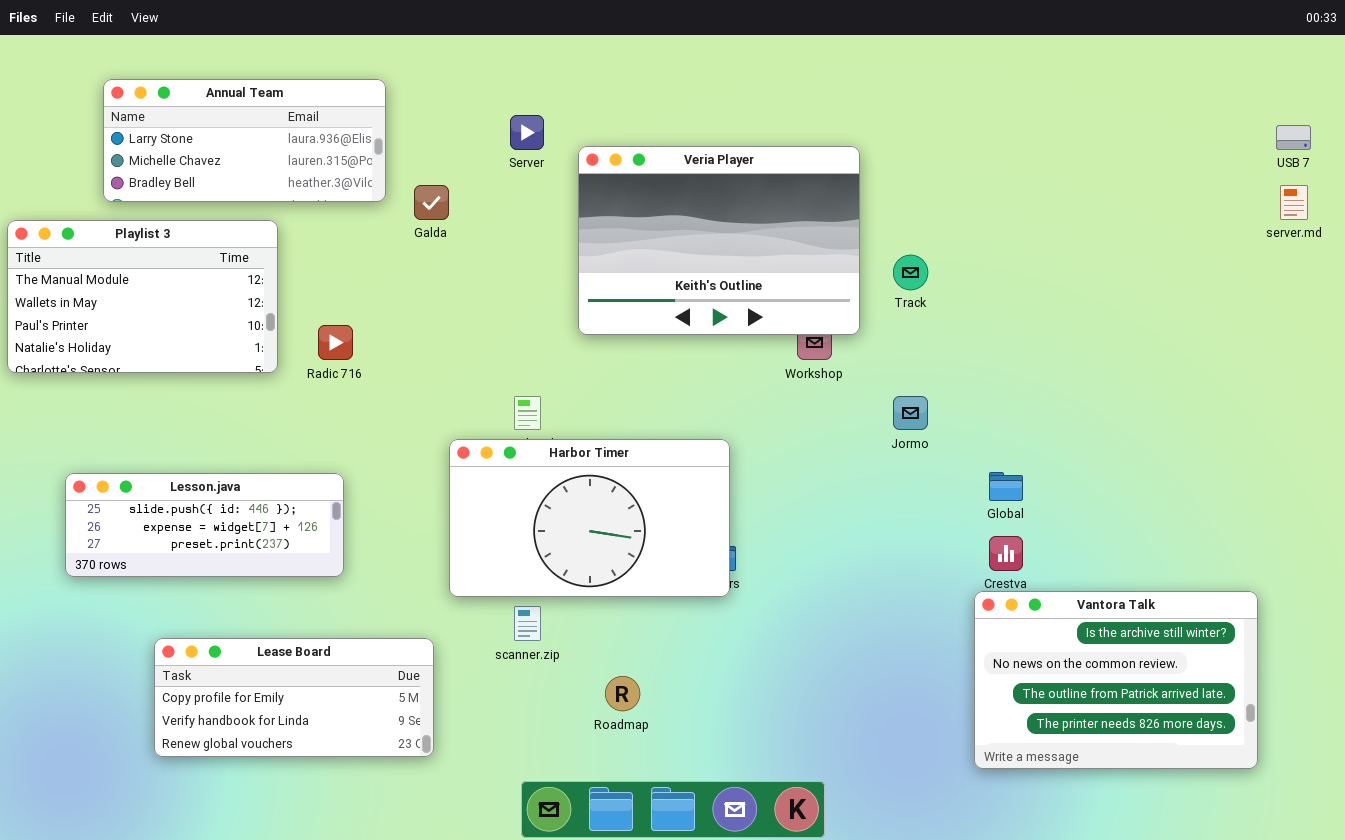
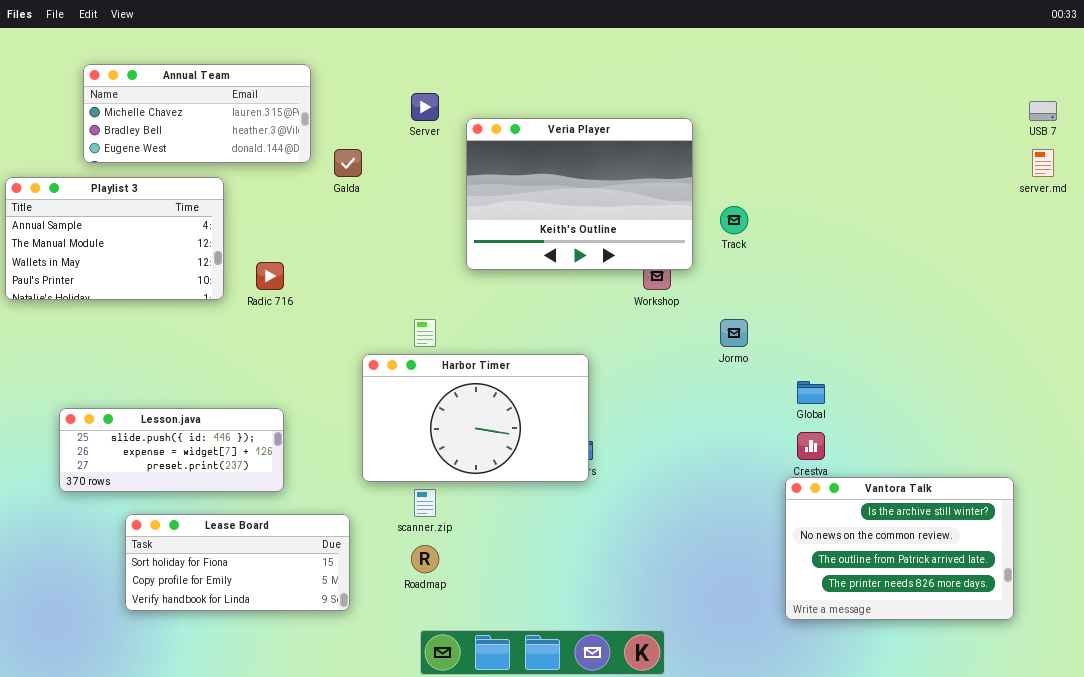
Annual Team: [103,79,386,202] -> [83,64,311,163], scrolled down 1 row
Playlist 3: [7,220,278,373] -> [5,177,224,300], scrolled up 1 row
Lesson.java: [65,473,344,577] -> [59,408,284,492], moved
Lease Board: [154,638,434,757] -> [125,514,350,611], scrolled up 1 row
Roadmap: [605,676,640,711] -> [411,545,439,573], moved

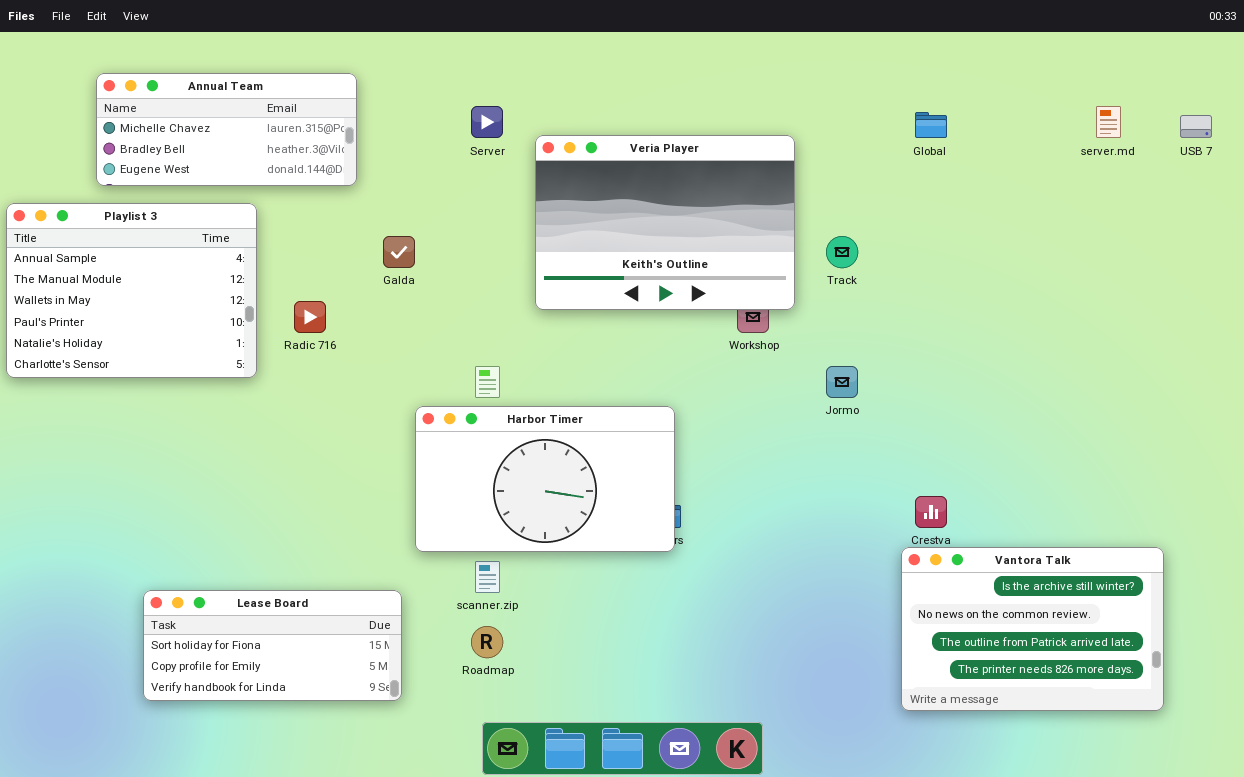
Galda: [334,149,362,177] -> [383,236,415,268], moved
server.md: [1032,149,1054,177] -> [1096,106,1121,138], moved
Playlist 3: [5,177,224,300] -> [6,203,257,378], resized
Global: [797,381,825,404] -> [915,112,947,138], moved
Lesson.java: [59,408,284,492] -> none, closed

